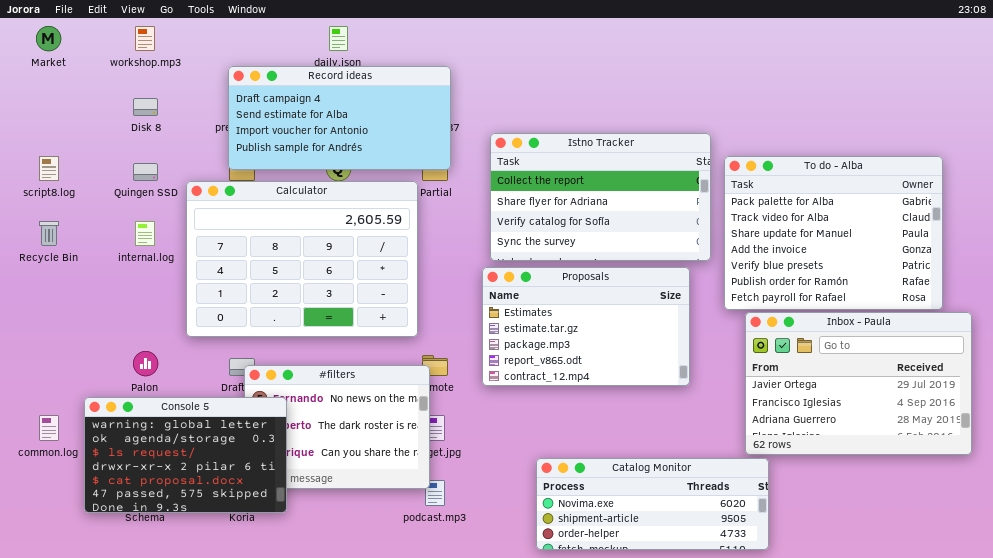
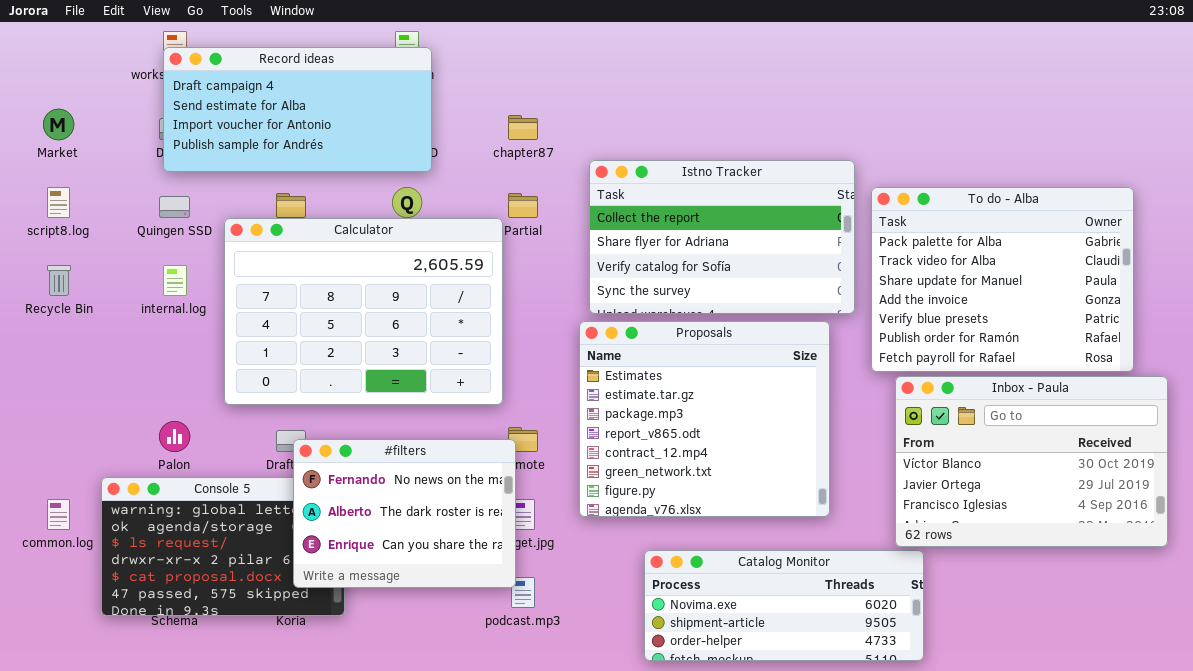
Market: [36,26,61,51] -> [43,109,74,140], moved
Record ideas: [228,66,451,170] -> [163,47,432,172], moved
Proposals: [482,267,690,386] -> [579,321,830,517], resized
Inbox - Paula: [745,312,972,455] -> [895,376,1168,547], scrolled up 1 row
#filters: [244,365,430,489] -> [293,439,516,588], raised

